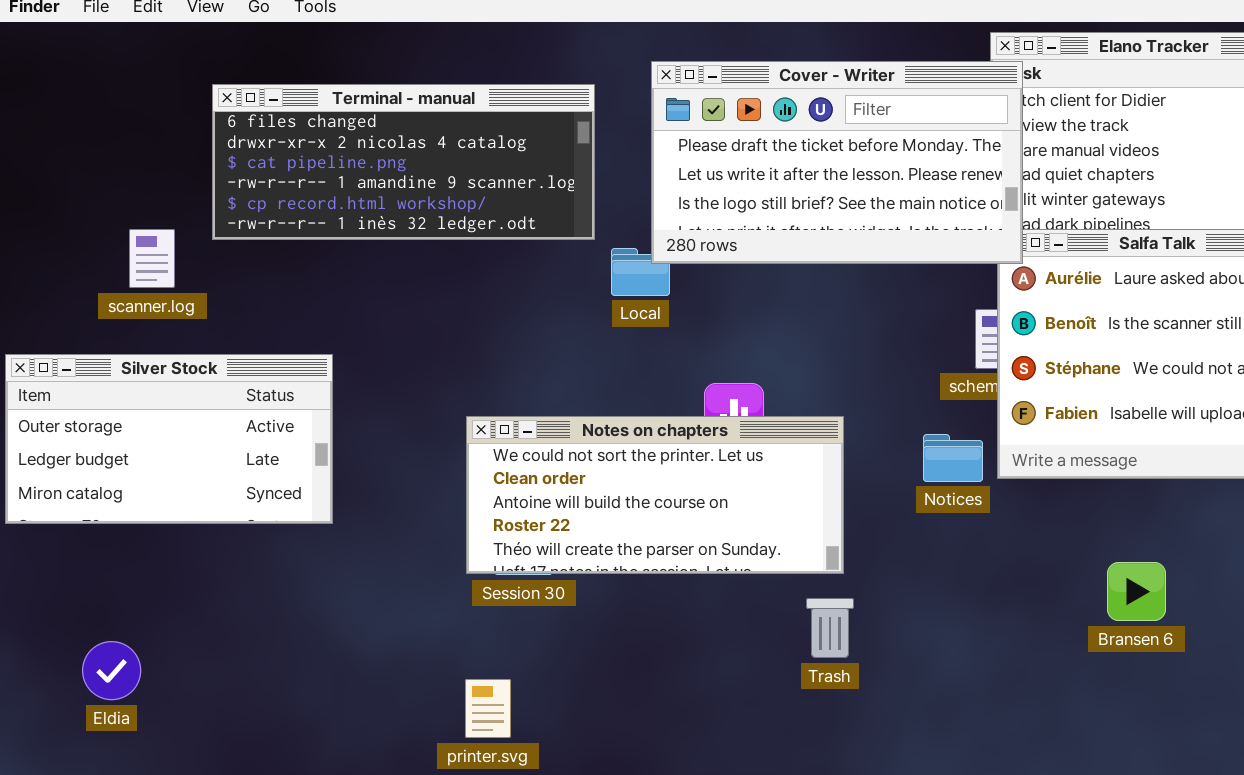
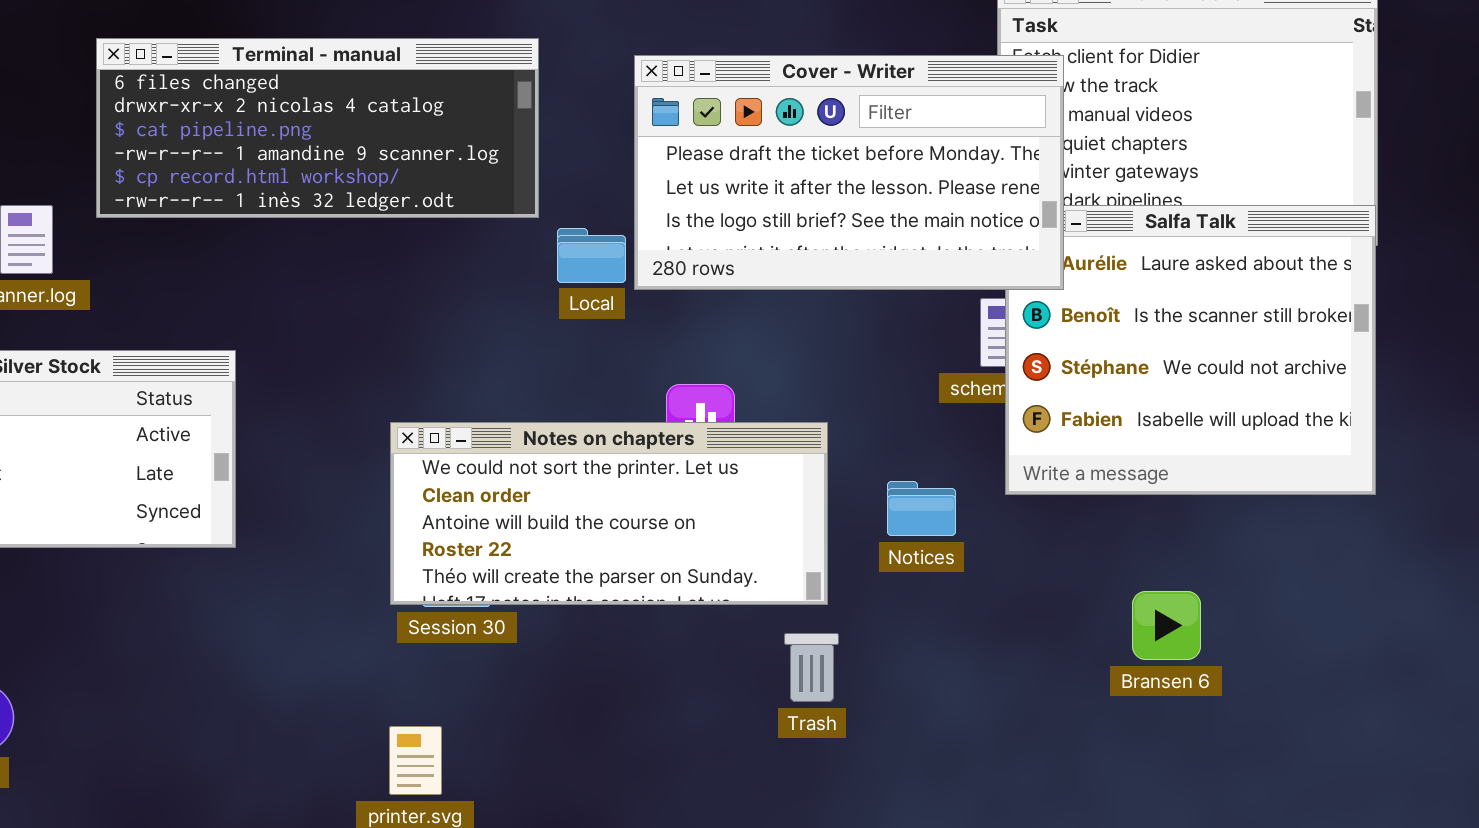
Cover - Writer: [651,61,1023,264] -> [634,55,1064,290], moved
Notices: [923,434,983,482] -> [887,481,956,536], moved

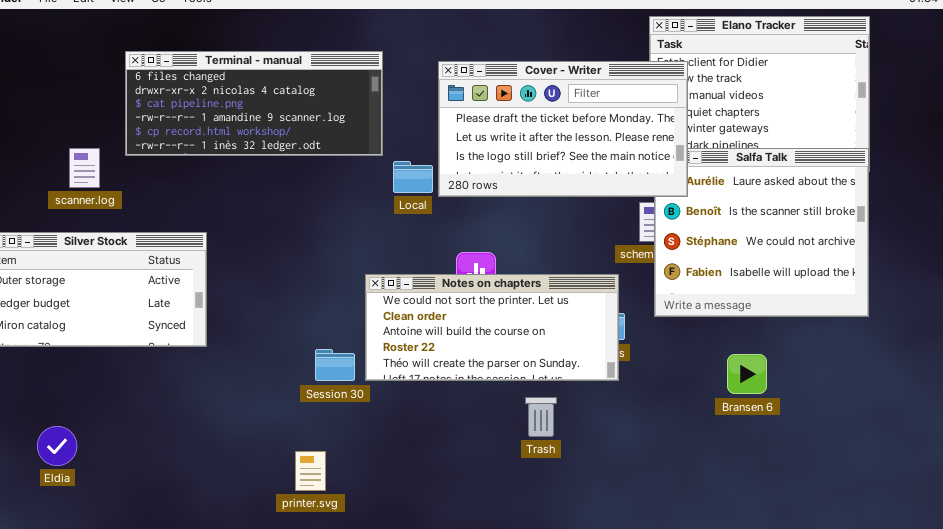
Notes on chapters: [390,422,828,605] -> [365,274,619,381], moved
Bransen 6: [1132,591,1201,660] -> [727,354,767,394], moved

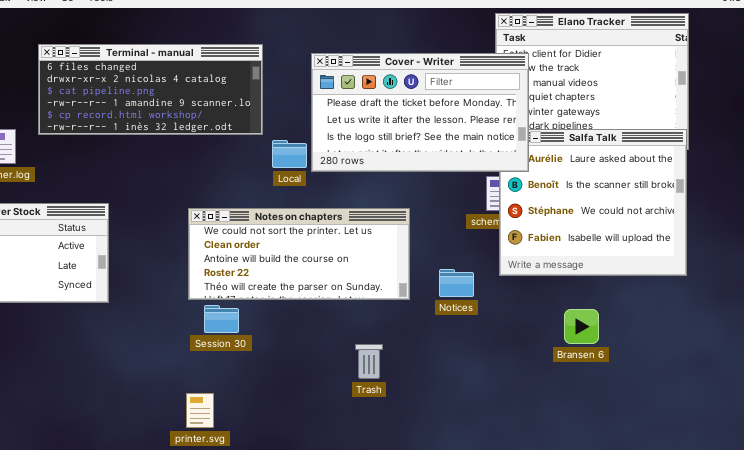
Notes on chapters: [365,274,619,381] -> [188,208,410,300], moved
Trash: [525,397,557,437] -> [355,344,383,379], moved

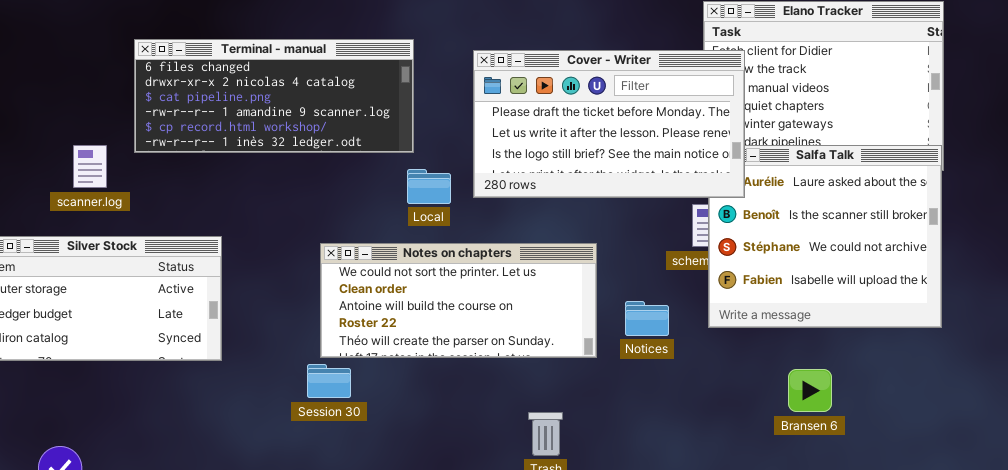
Local: [272,140,307,168] -> [407,169,451,204], moved
Notices: [439,269,474,297] -> [625,301,669,336], moved
Session 30: [204,305,239,333] -> [307,364,351,398], moved

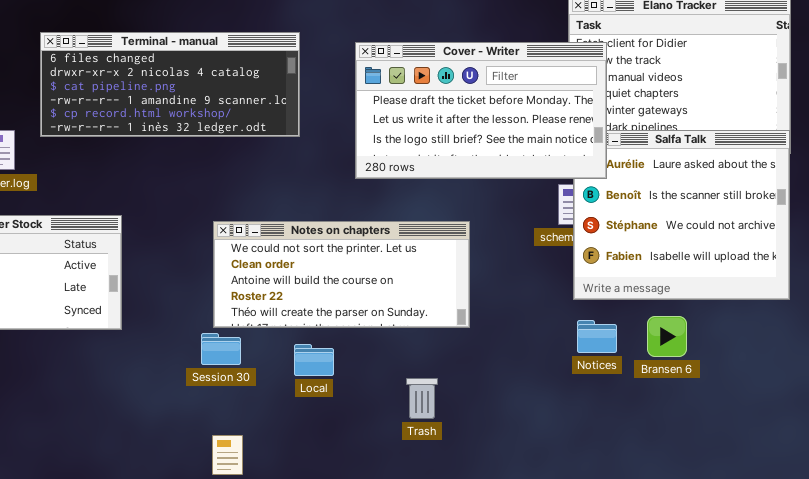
Local: [407,169,451,204] -> [294,344,334,376], moved
Notices: [625,301,669,336] -> [577,320,617,353], moved
Bransen 6: [788,369,832,412] -> [647,316,687,357], moved

